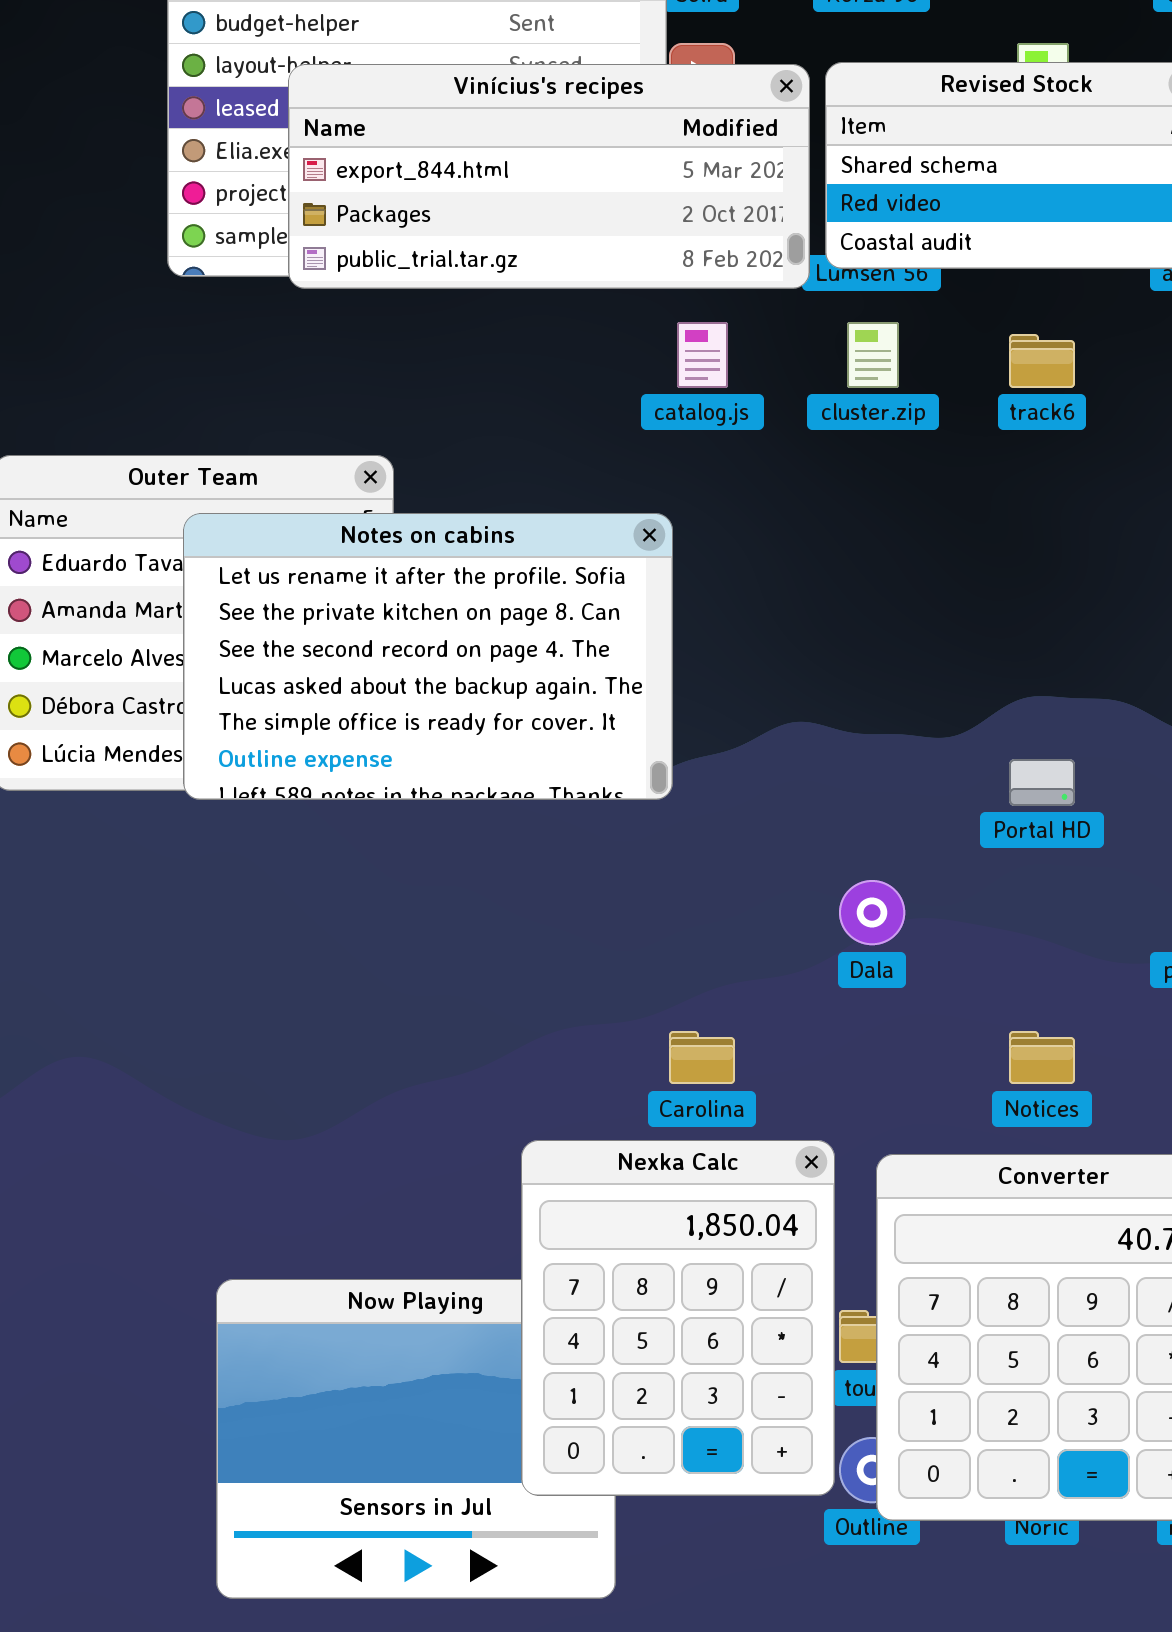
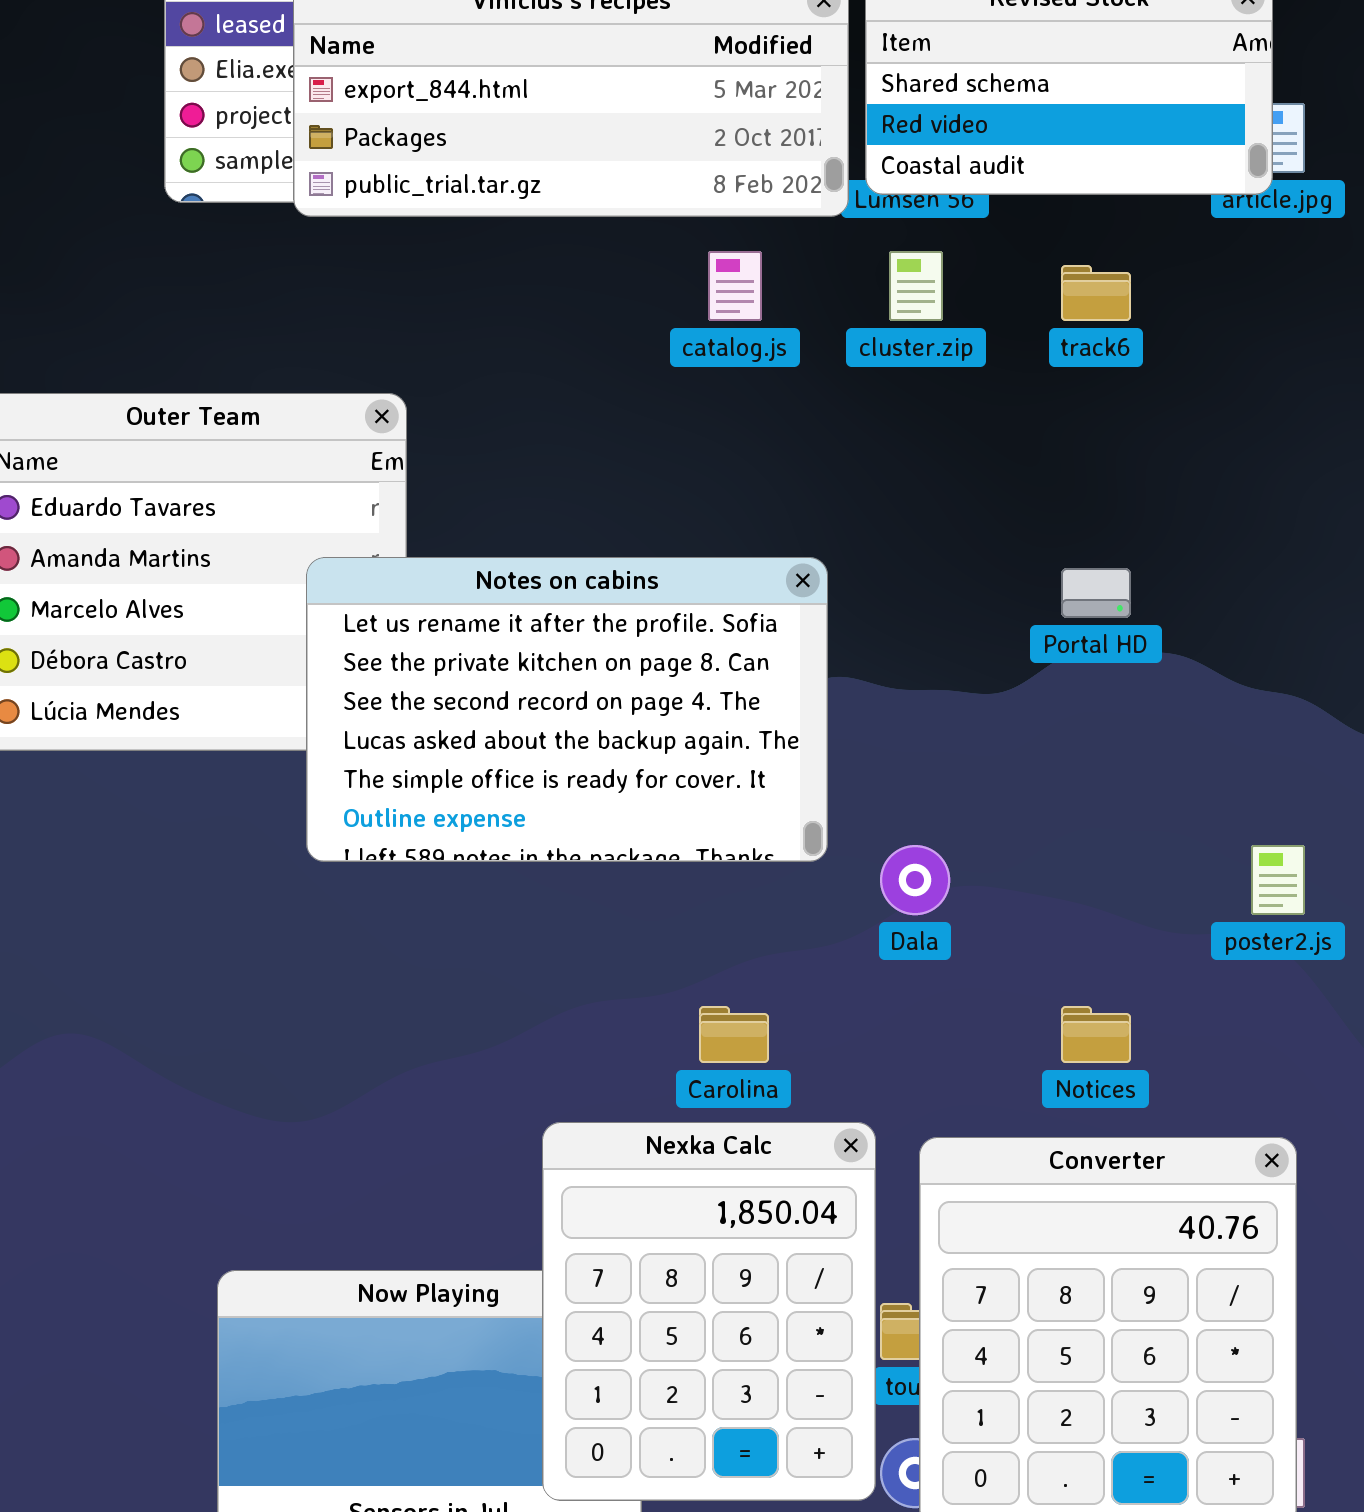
Notes on cabins: [183,513,673,800] -> [306,557,828,862], moved
Portal HD: [1009,759,1075,806] -> [1061,568,1131,618], moved

